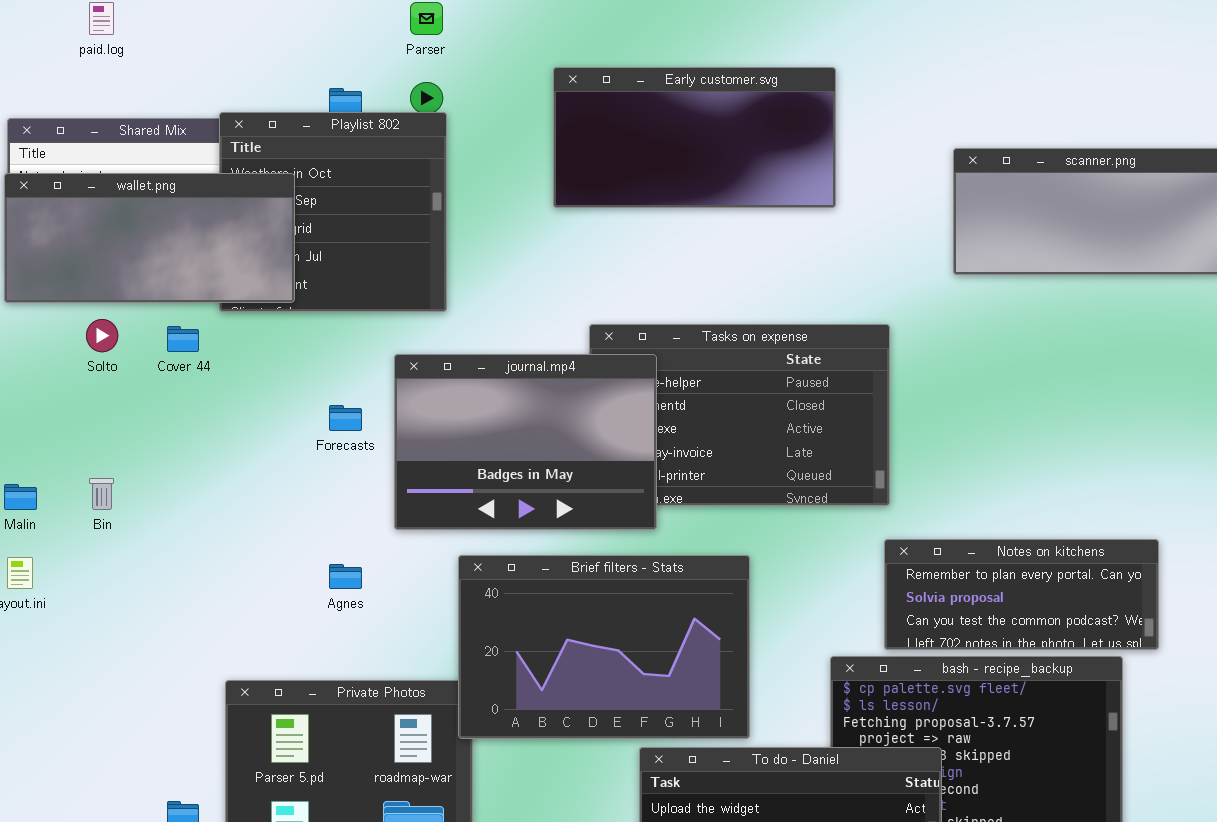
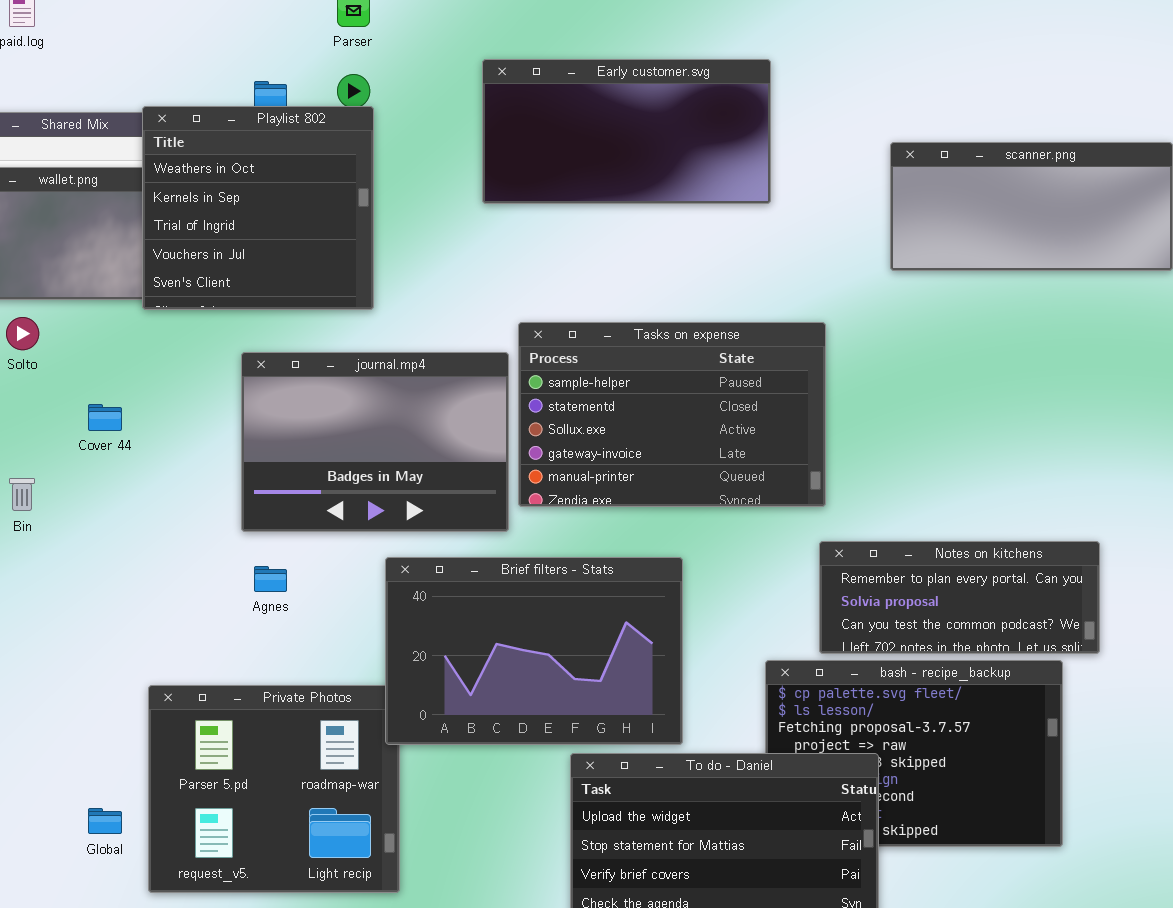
Playlist 802: [219,112,447,312] -> [142,106,374,310], raised
Cover 44: [167,326,199,352] -> [88,404,122,431], moved
journal.mp4: [394,354,657,530] -> [241,352,509,532], moved

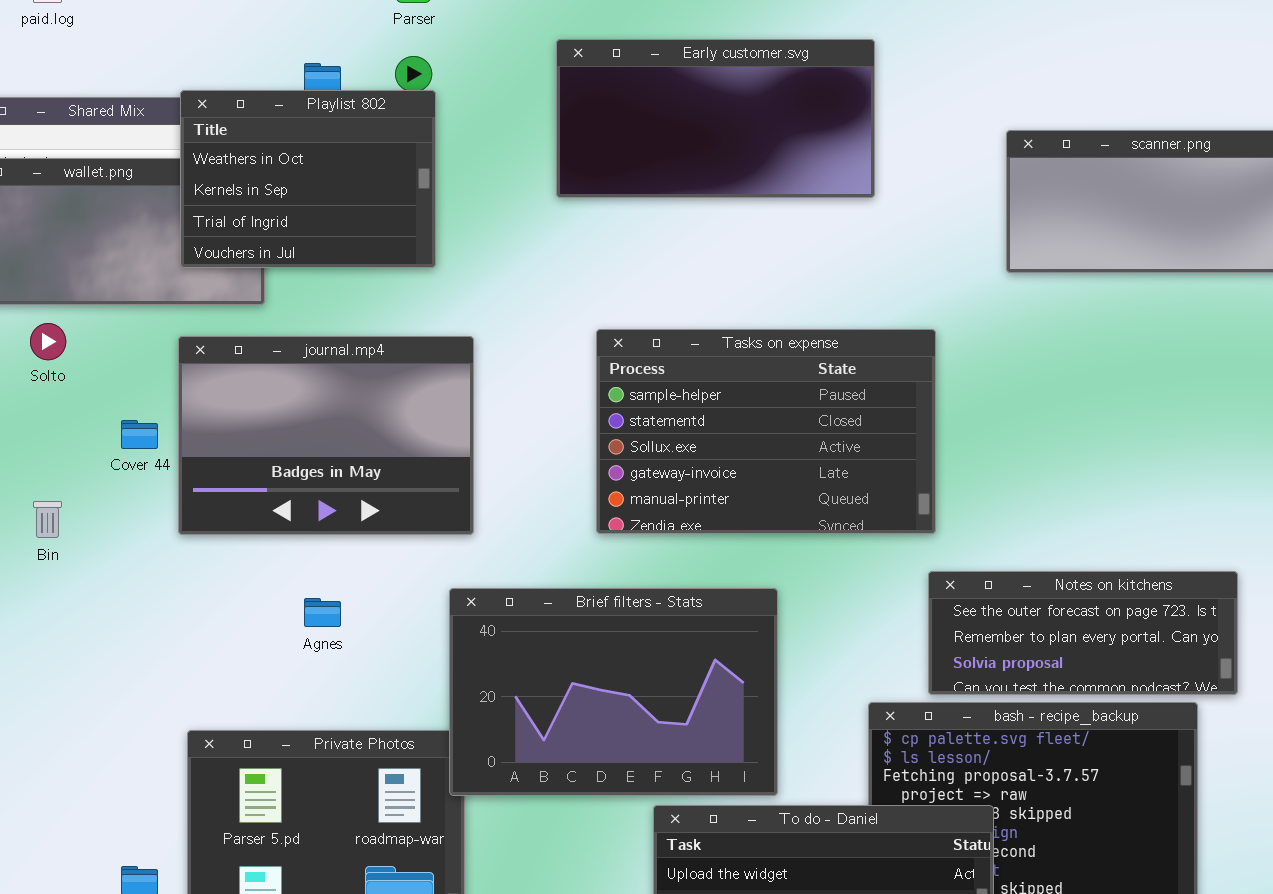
Playlist 802: [142,106,374,310] -> [180,90,436,268], resized
journal.mp4: [241,352,509,532] -> [178,336,474,535], moved
Notes on kitchens: [819,541,1100,654] -> [928,571,1238,695], scrolled up 1 row

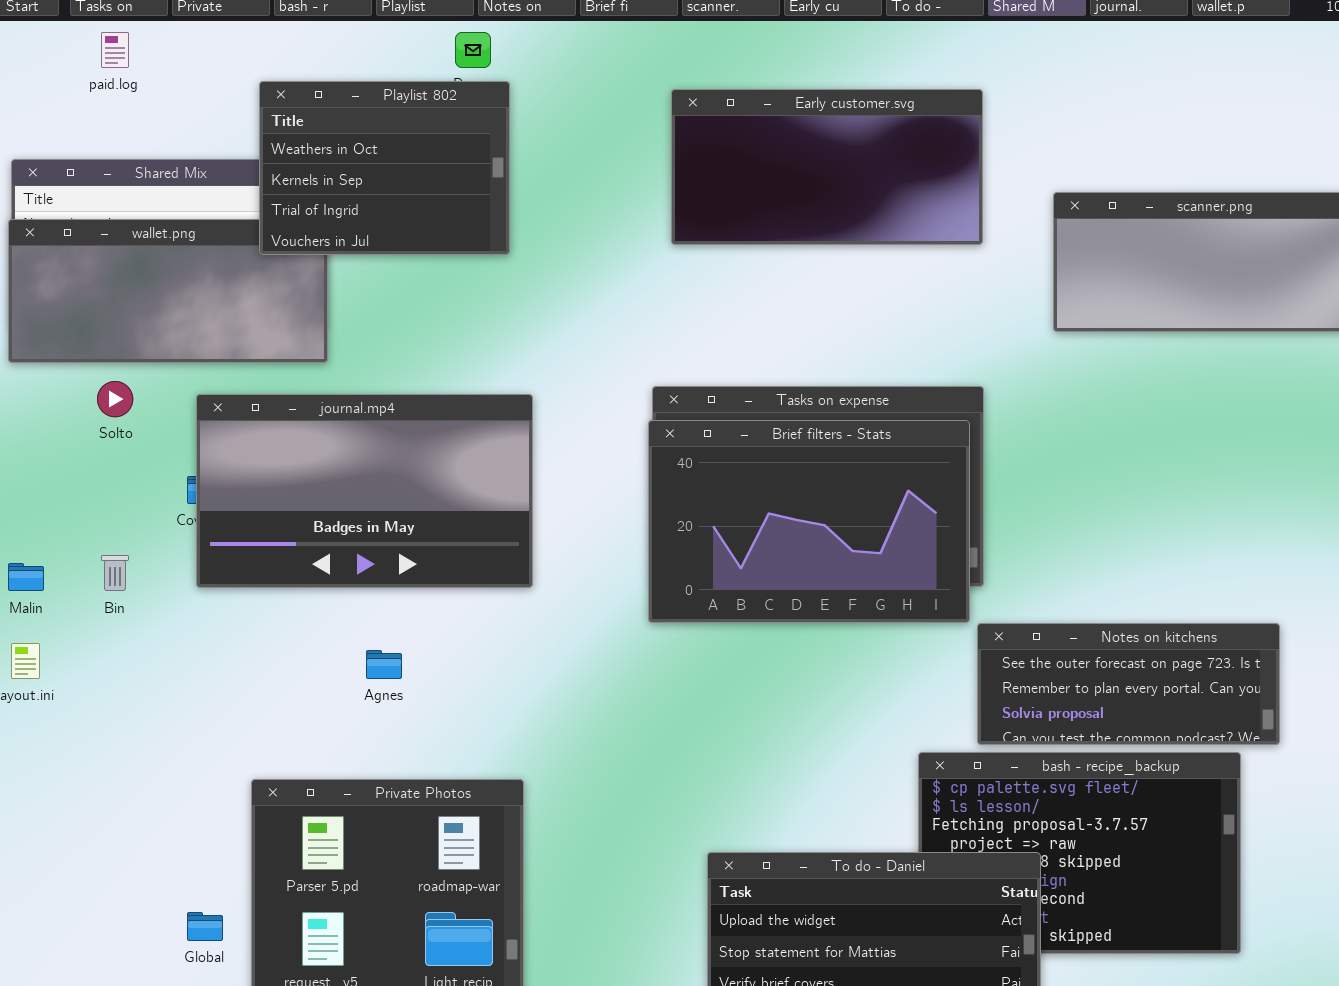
Early customer.svg: [556,39,875,198] -> [671,89,983,245], moved
Playlist 802: [180,90,436,268] -> [259,81,510,255], moved
journal.mp4: [178,336,474,535] -> [196,394,533,588], resized
Brief filters - Stats: [449,588,778,796] -> [648,420,970,623], moved

